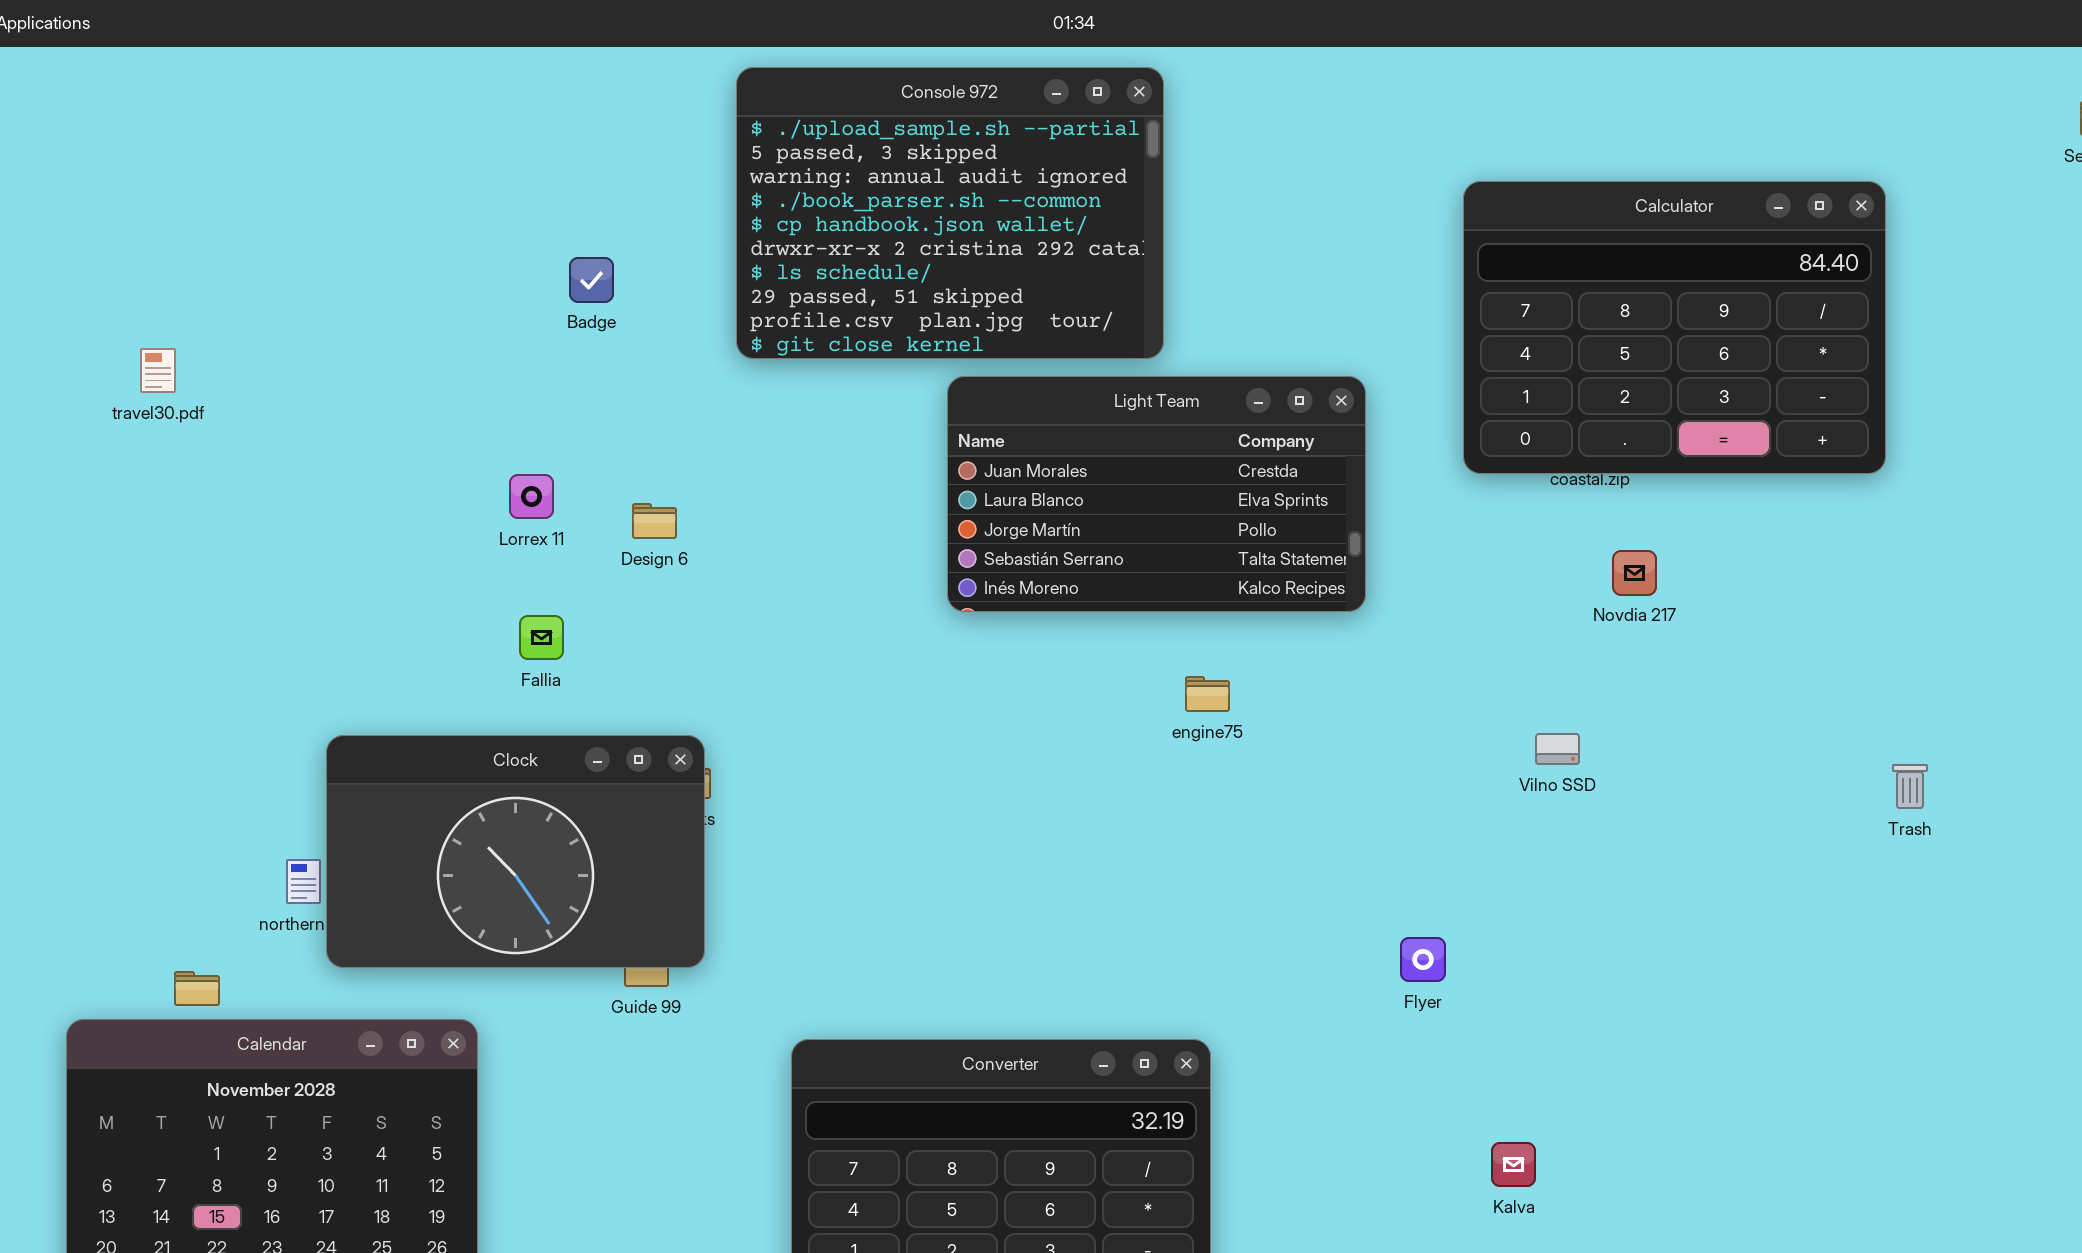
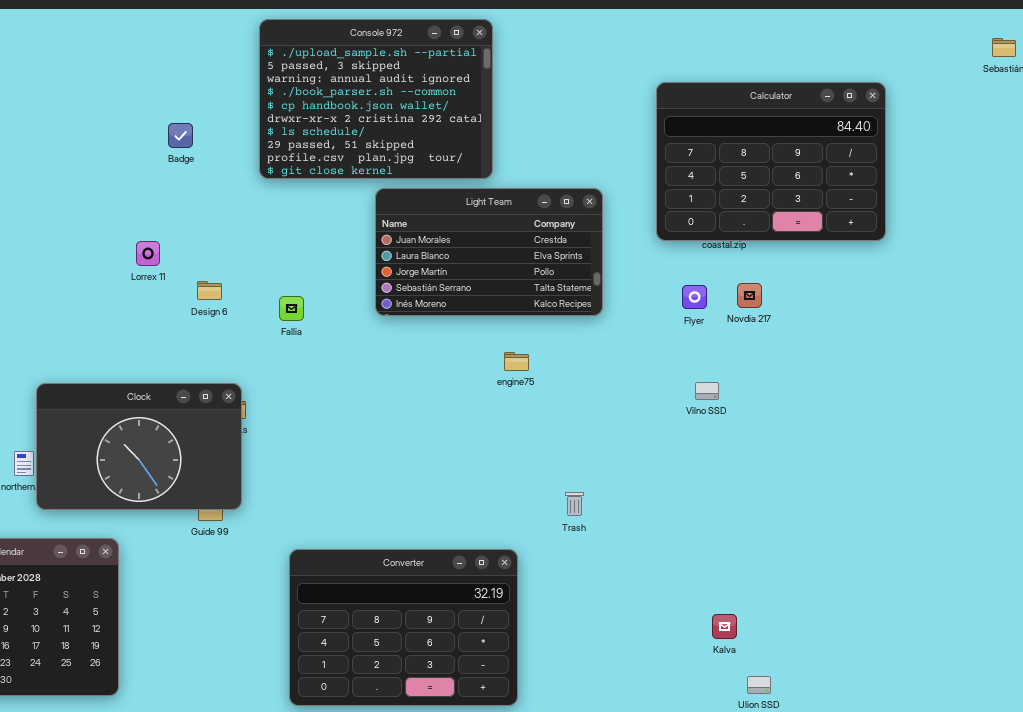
Design 6: [632,503,677,539] -> [197,281,222,300], moved
Fallia: [519,615,564,660] -> [279,296,304,321], moved
Trash: [1892,764,1928,809] -> [565,492,584,516], moved
Flyer: [1400,937,1446,982] -> [682,285,707,309], moved
Kalva: [1491,1142,1536,1187] -> [712,614,737,639], moved

